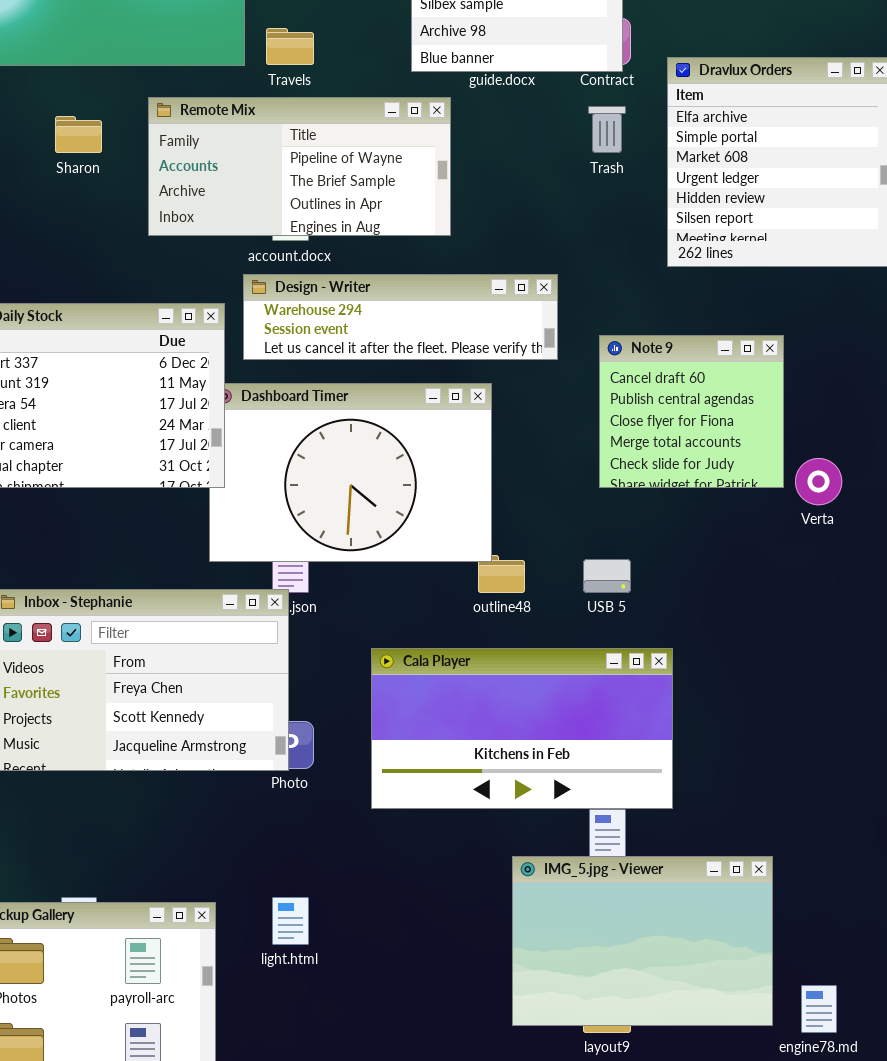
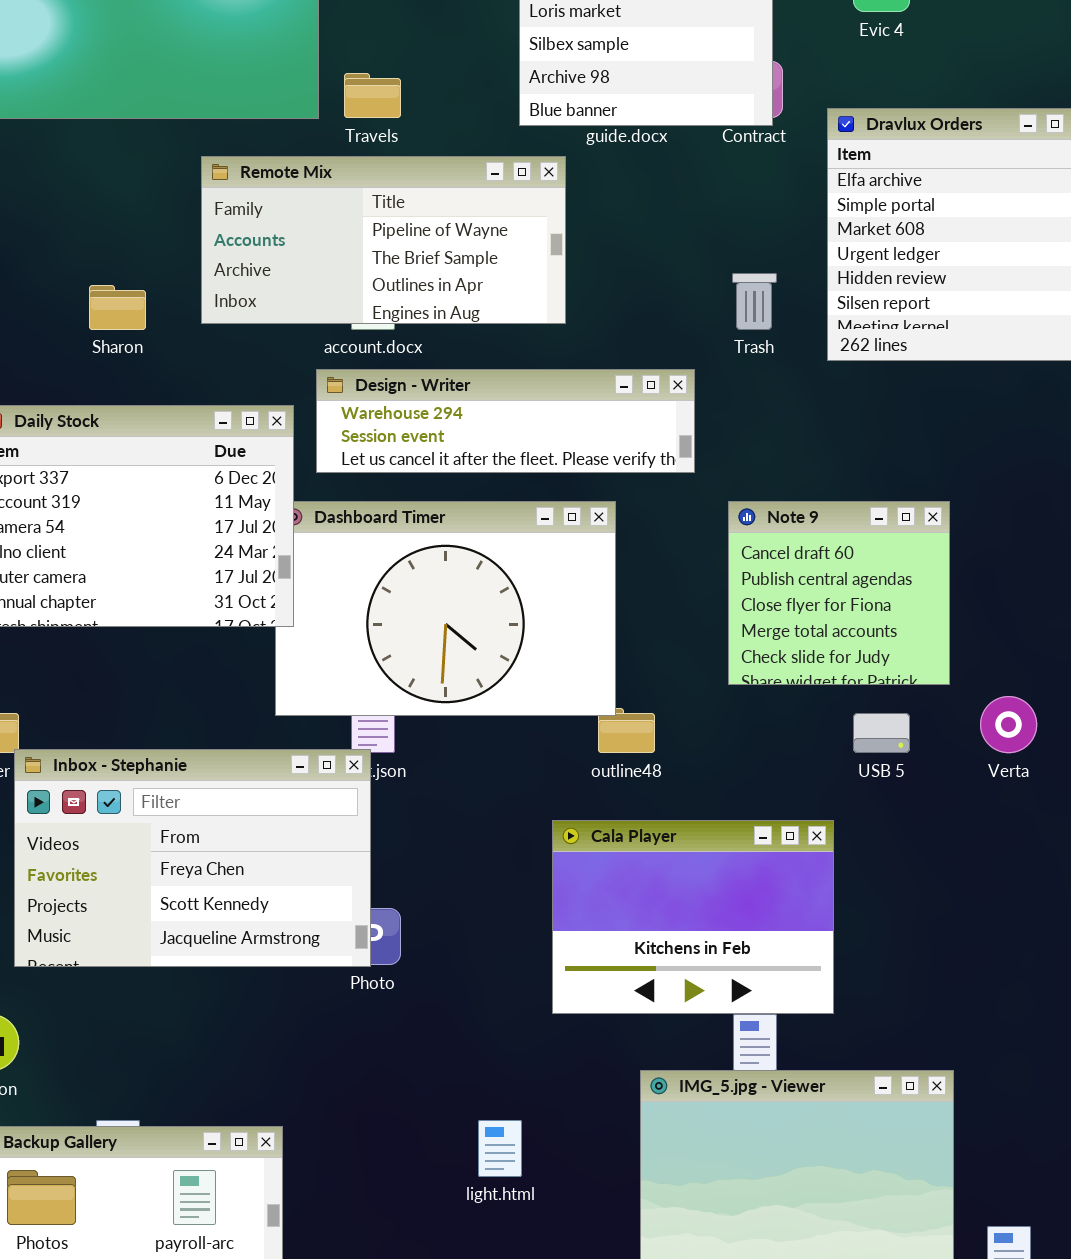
Trash: [588,106,626,153] -> [732,273,777,330], moved
Sharon: [55,116,102,153] -> [89,285,146,330], moved
Note 9: [599,335,784,488] -> [728,501,950,685], moved
Verta: [795,458,842,505] -> [980,696,1037,753], moved
USB 5: [583,559,631,593] -> [853,713,910,753], moved
Cala Player: [371,648,673,809] -> [552,820,834,1014], resized
light.html: [272,897,309,945] -> [478,1120,522,1177], moved

